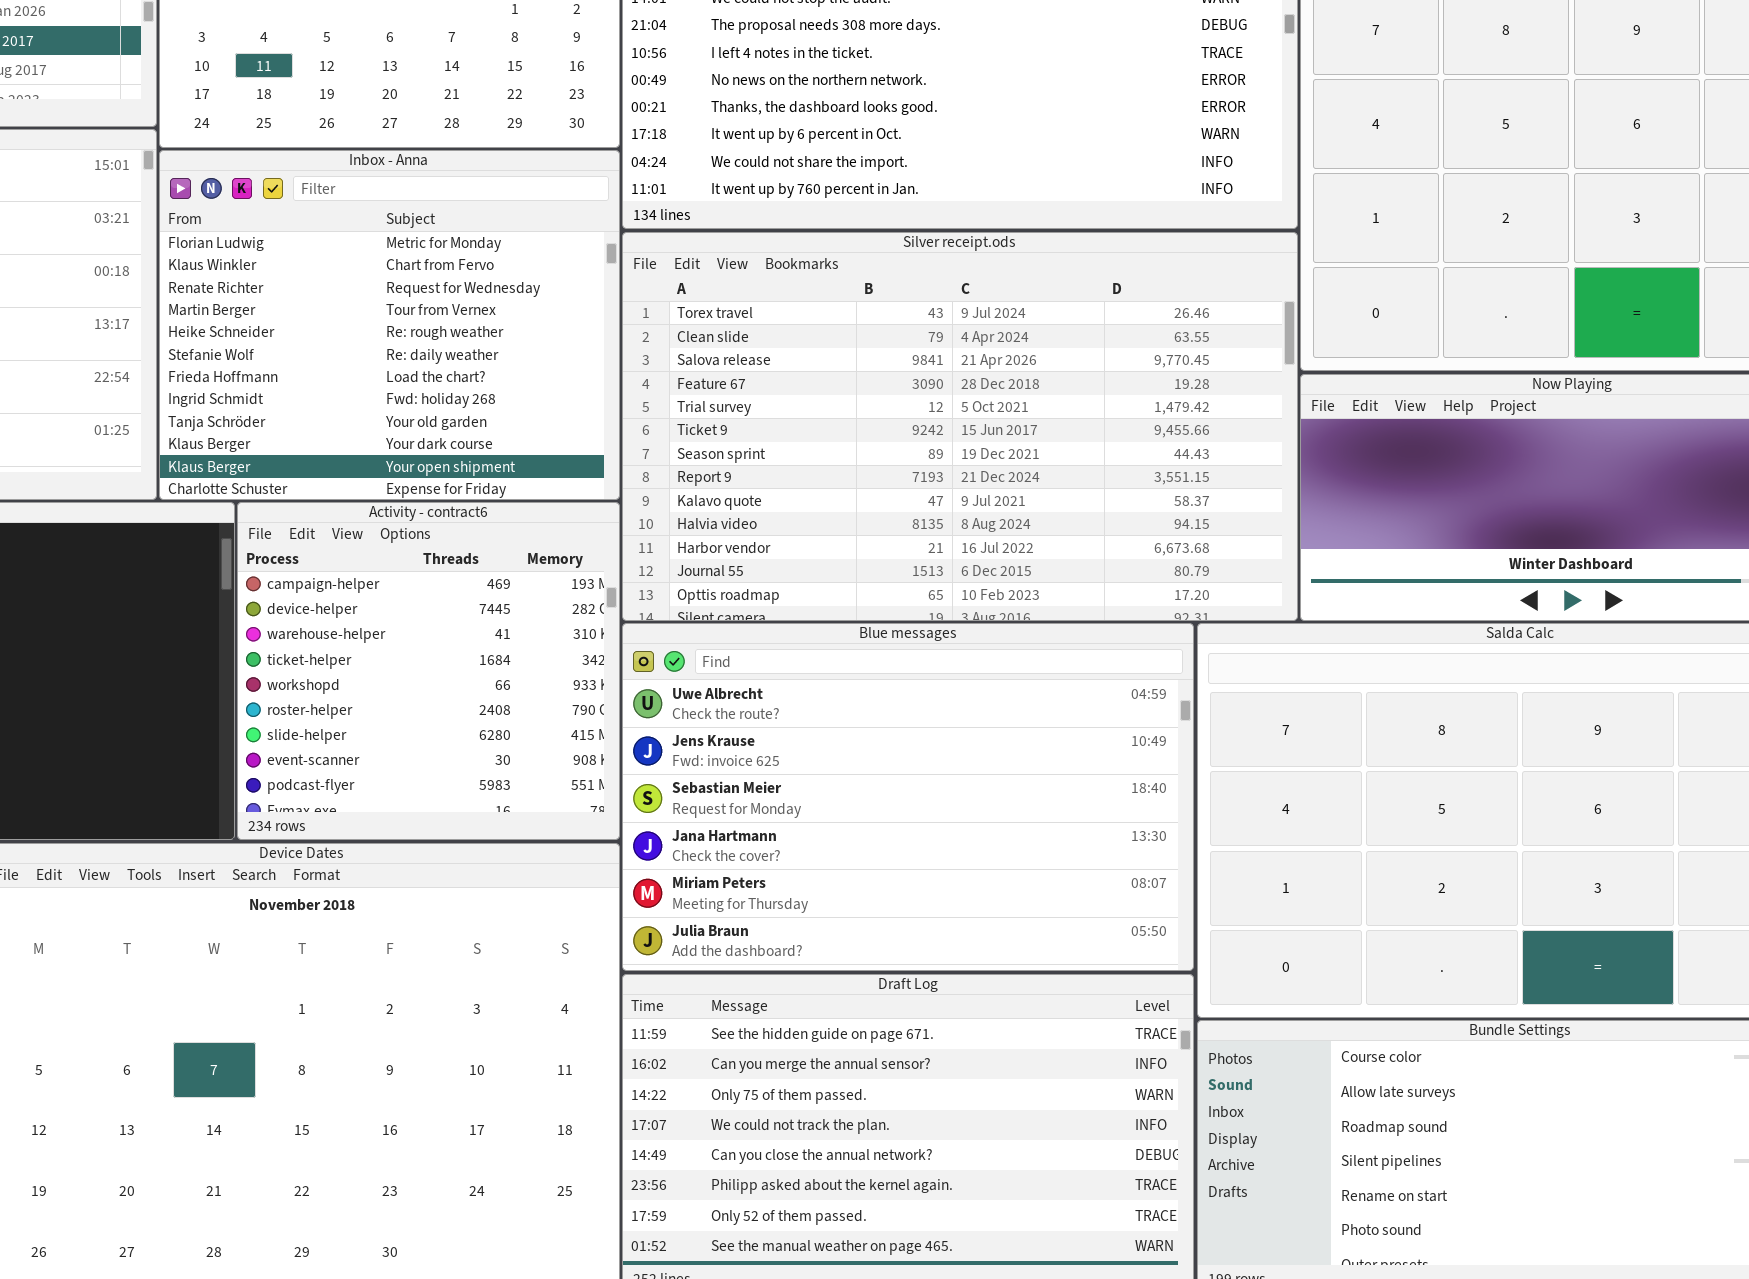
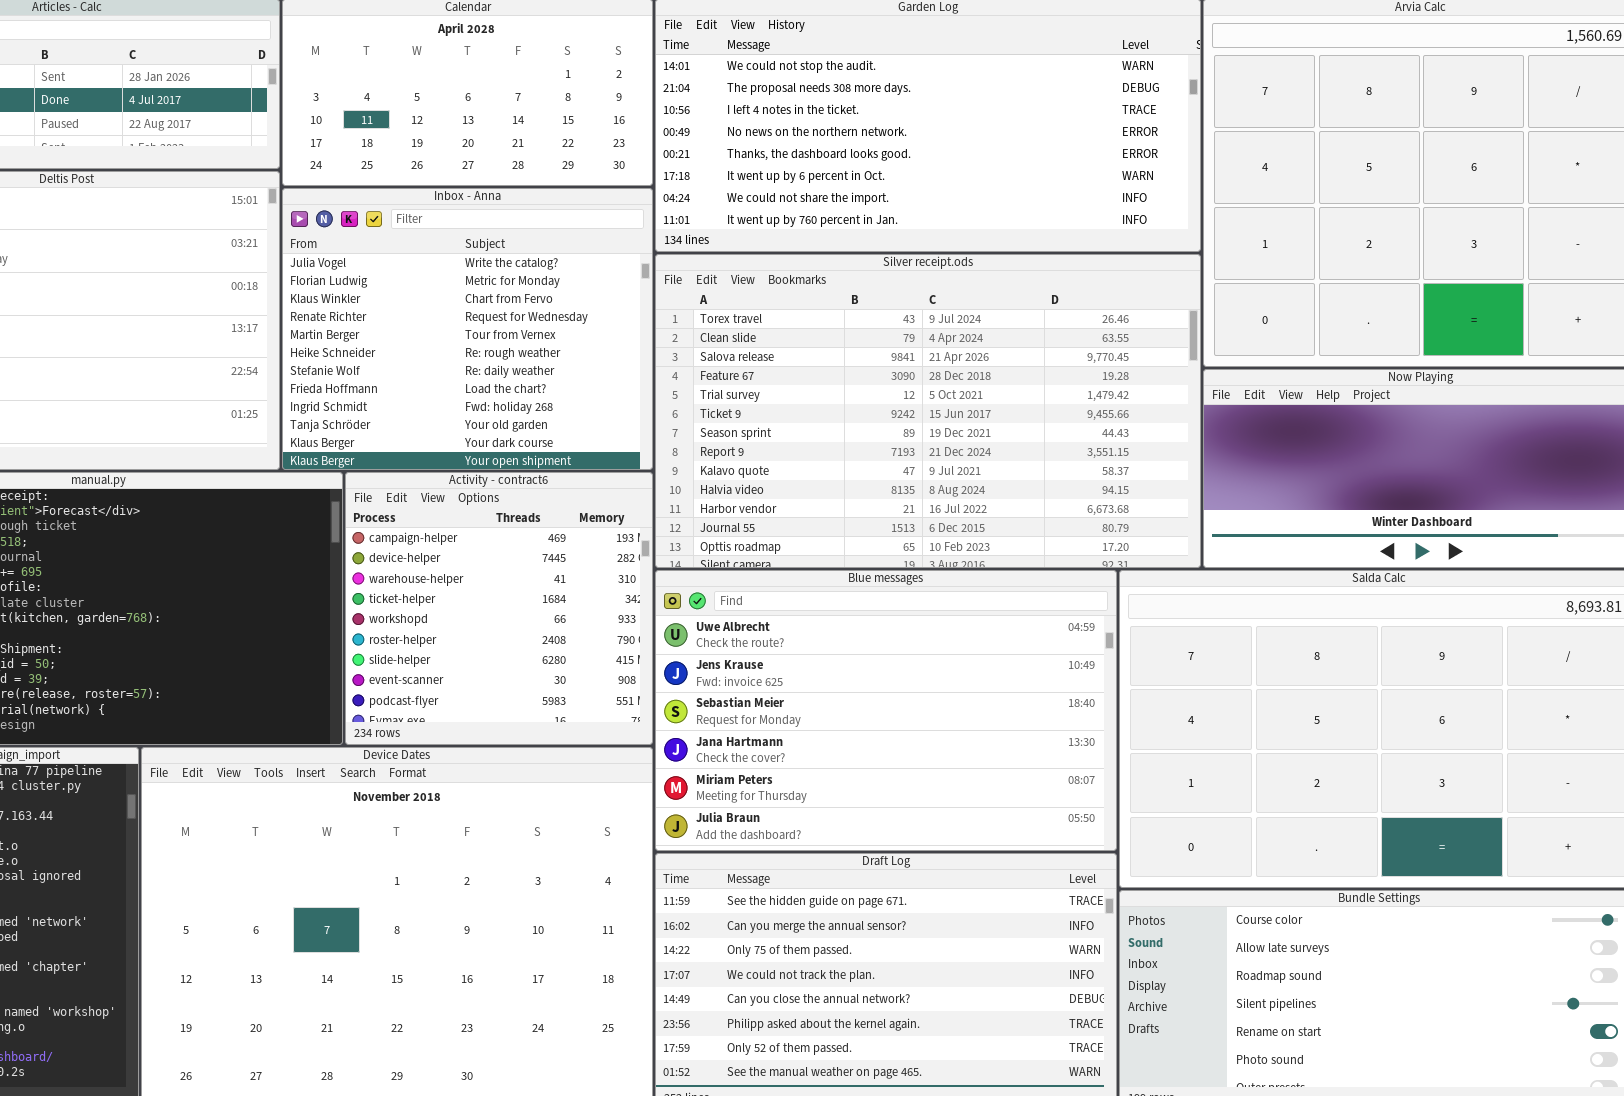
Inbox - Anna: [159,150,620,500] -> [282,188,653,470], scrolled up 1 row

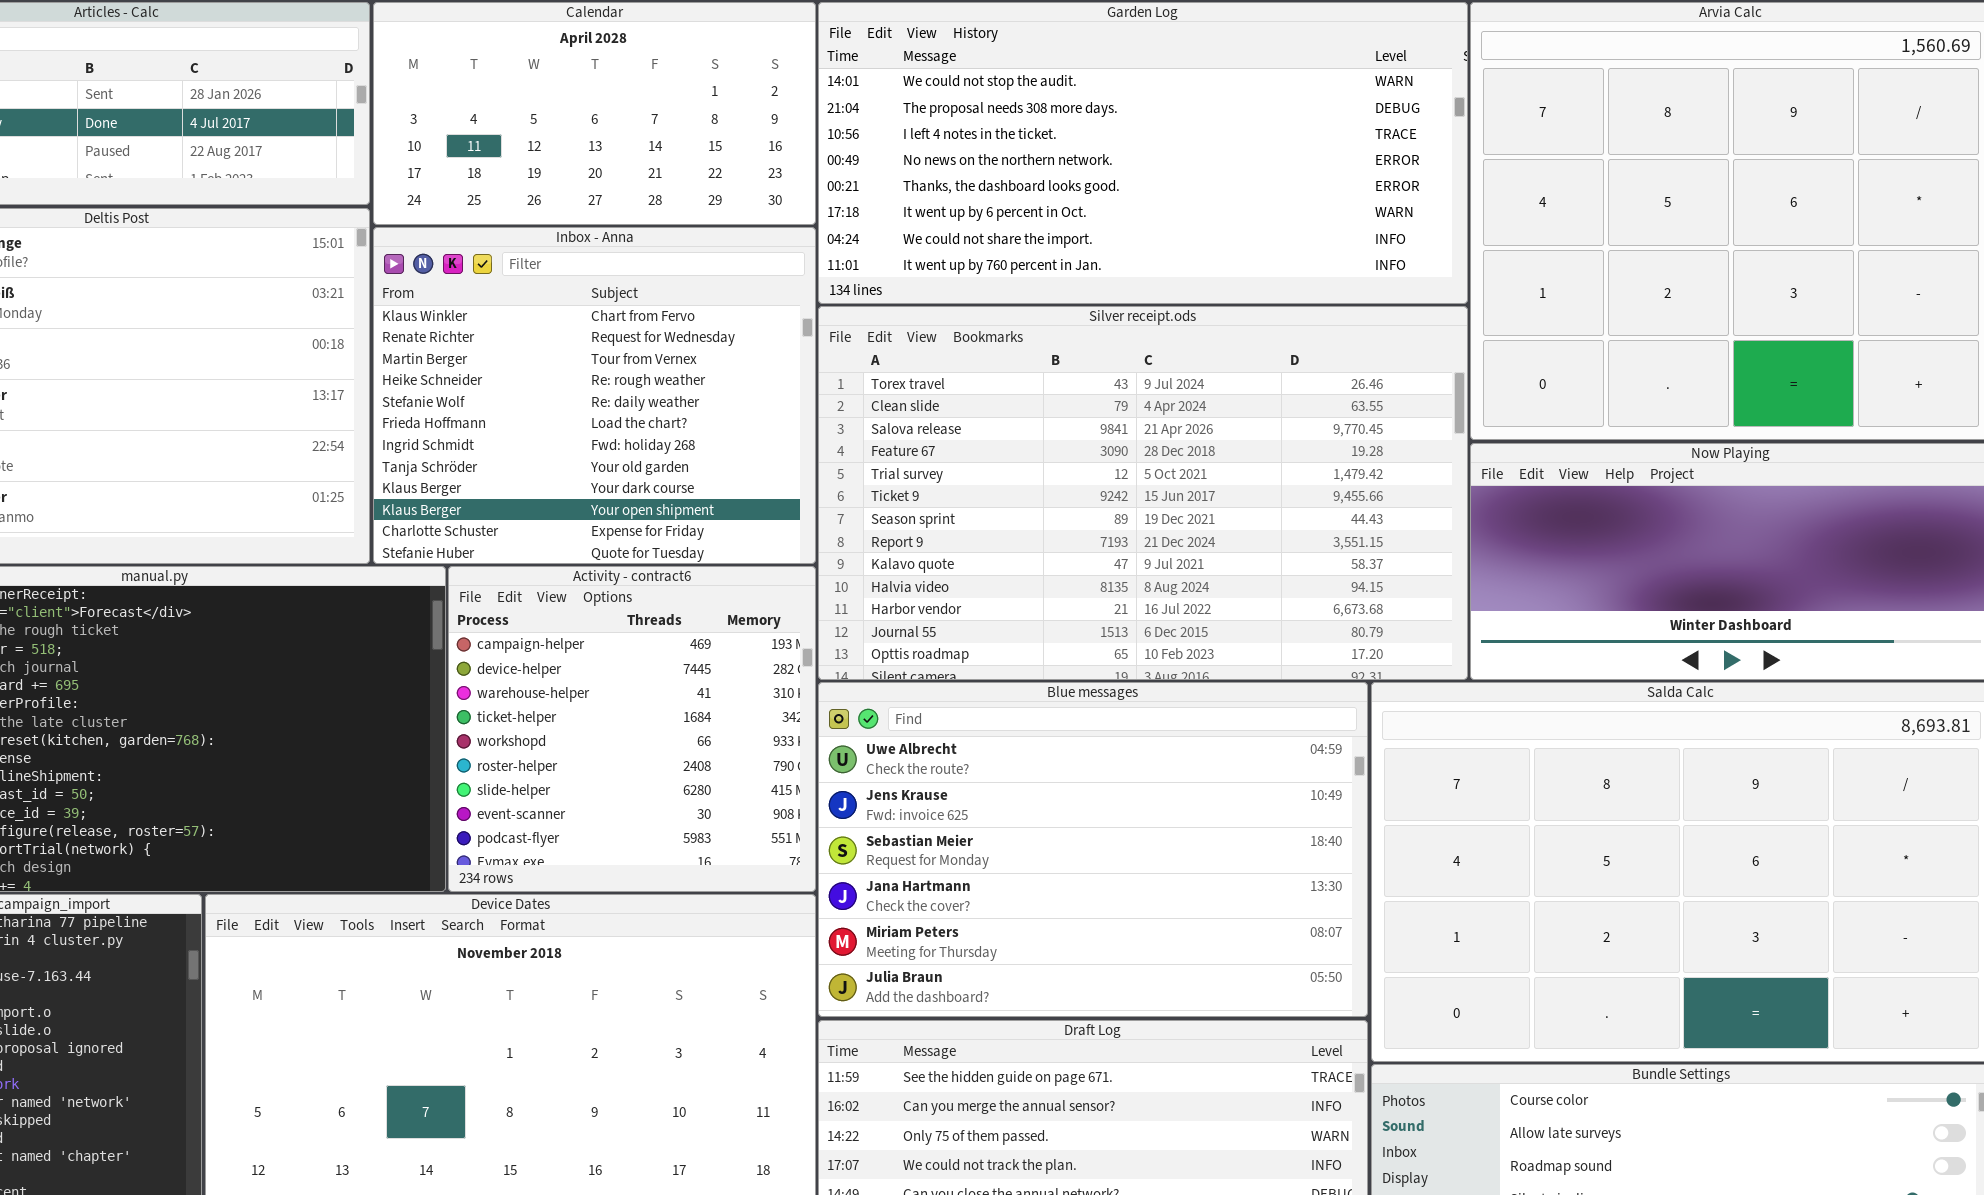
Inbox - Anna: [282,188,653,470] -> [373,227,816,564], scrolled down 2 rows

